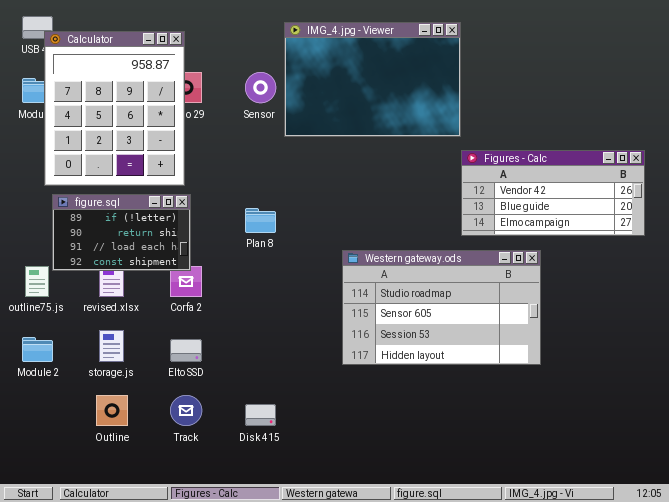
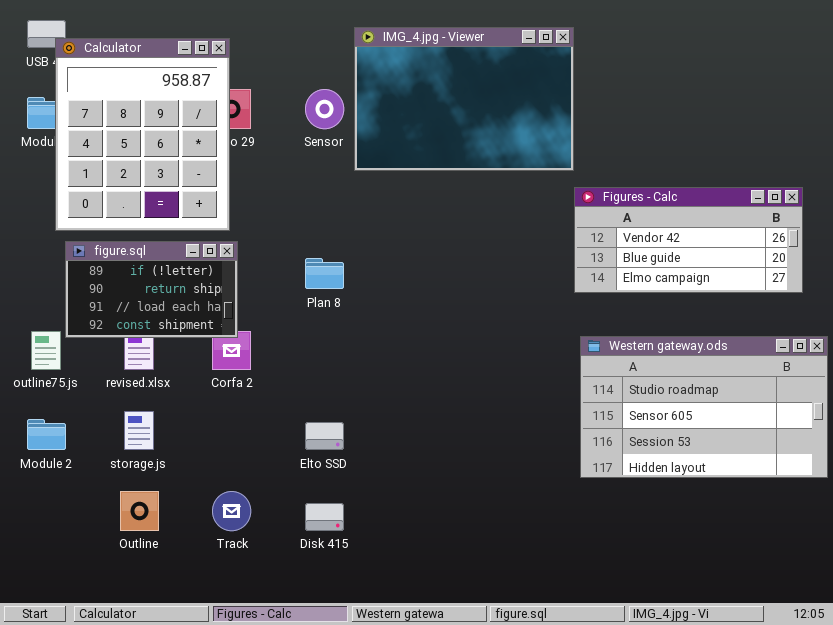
Western gateway.ods: [342,250,541,365] -> [580,336,828,478], moved
Elto SSD: [170,339,202,362] -> [305,422,344,450], moved

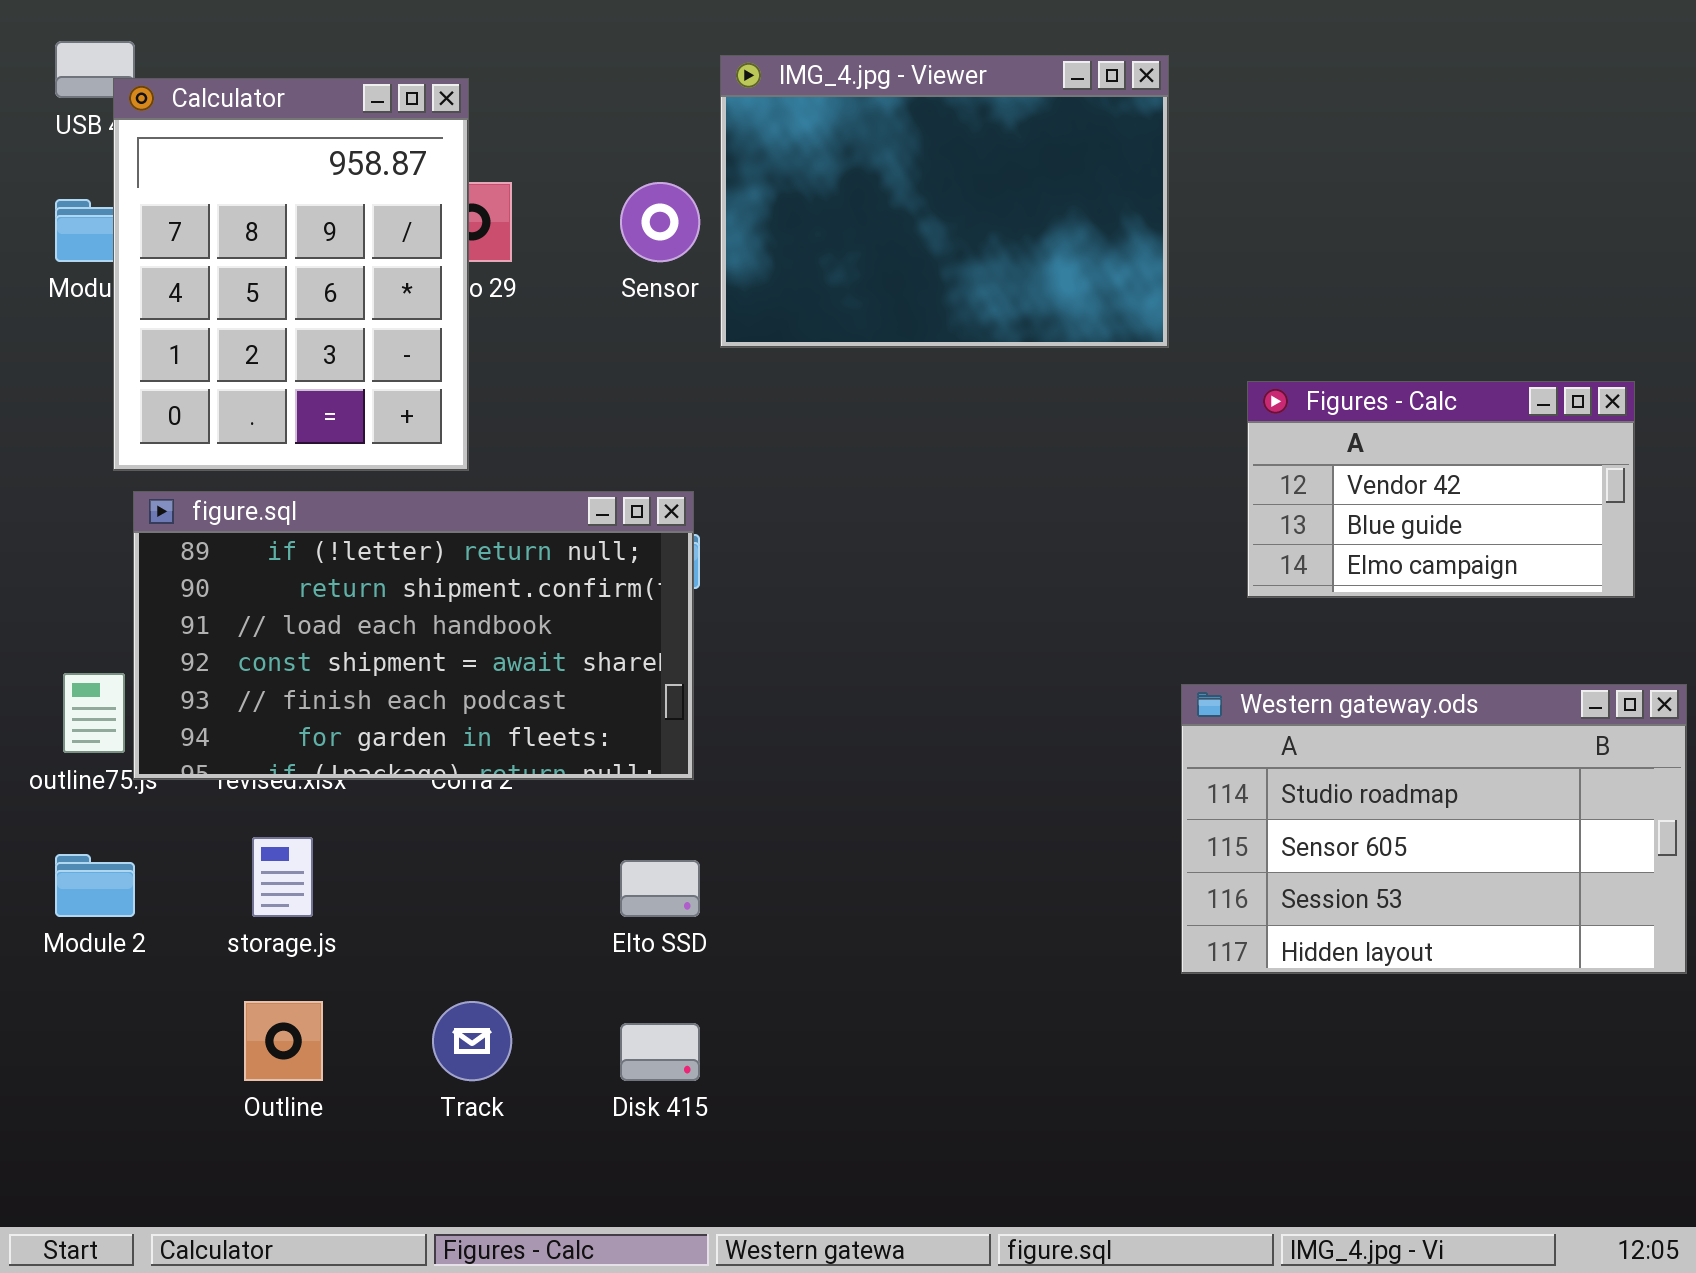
Figures - Calc: [574,187,803,293] -> [1247,381,1635,598], resized
figure.sql: [65,241,238,338] -> [133,491,694,780], resized

